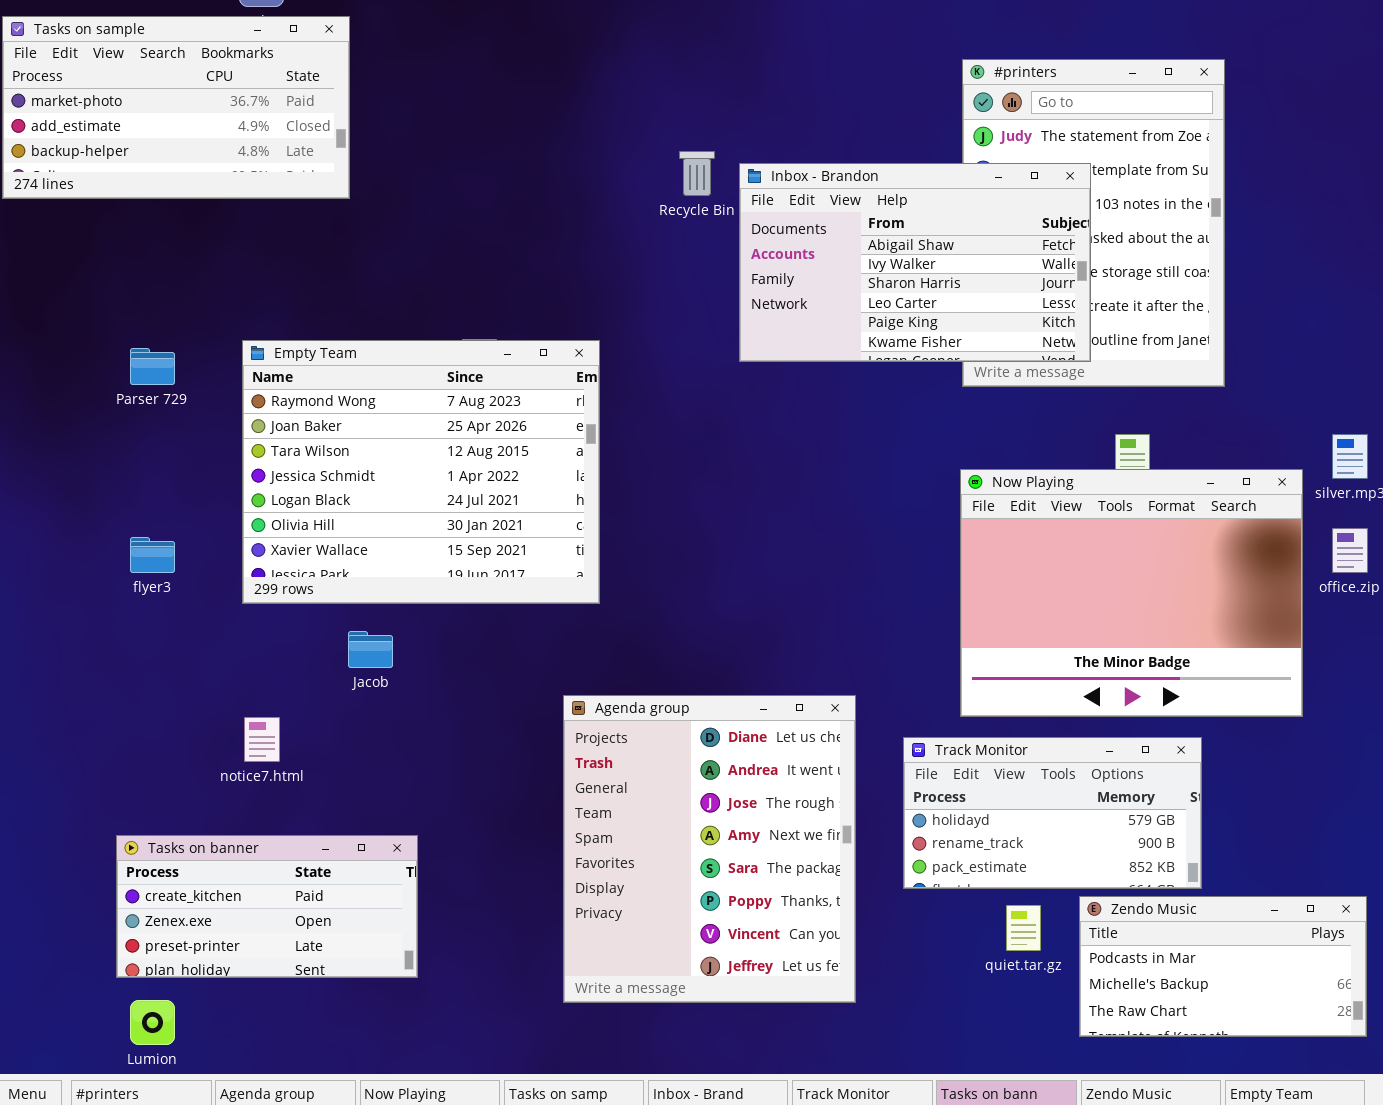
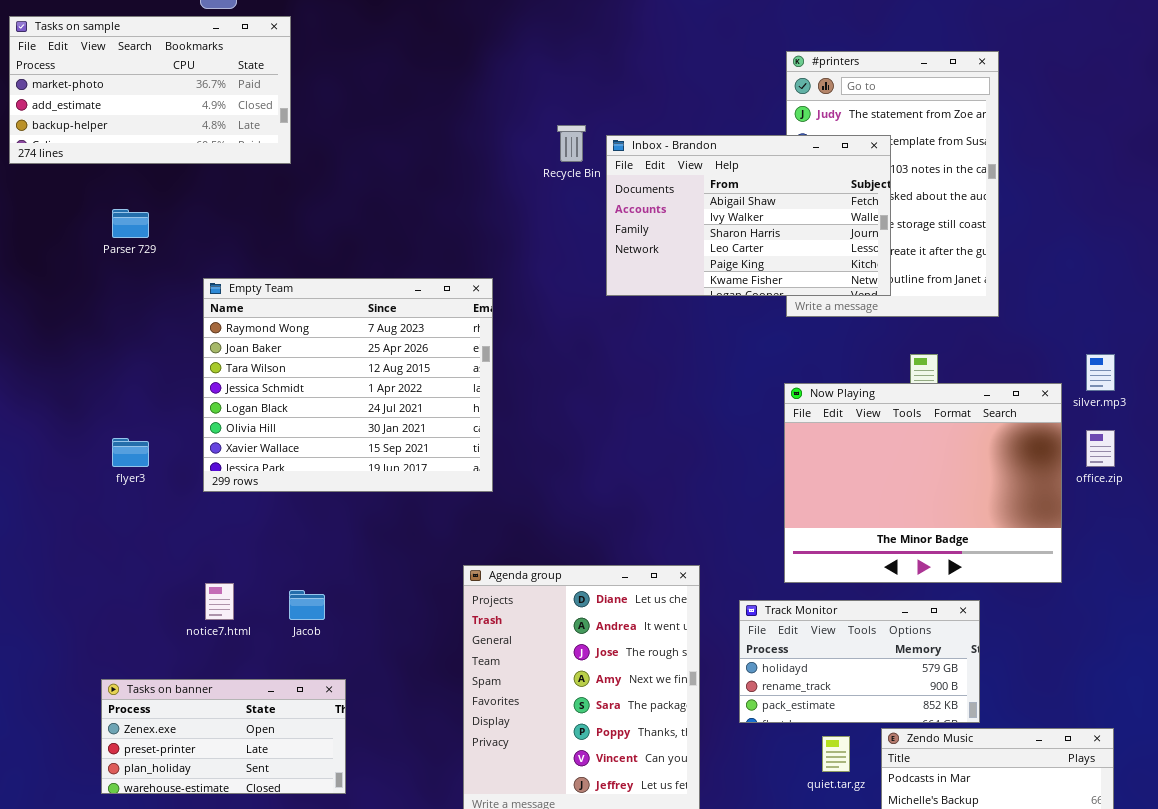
Parser 729: [130,348,175,385] -> [112,209,149,238], moved
Jacob: [348,631,393,668] -> [289,590,325,620], moved
Tasks on banner: [116,835,418,978] -> [101,679,346,794], scrolled down 1 row

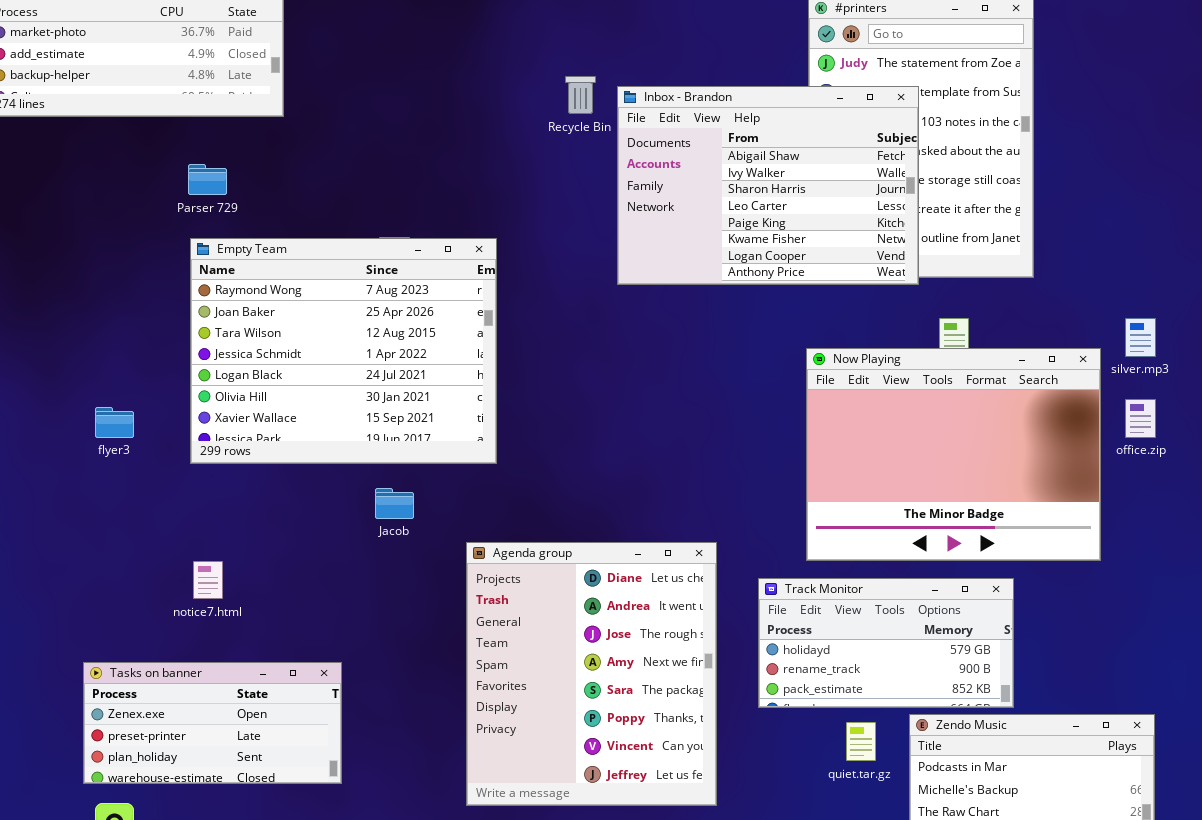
Inbox - Brandon: [606,135,891,296] -> [617,86,919,285], resized
Parser 729: [112,209,149,238] -> [188,164,227,195], moved
Jacob: [289,590,325,620] -> [375,488,414,519], moved

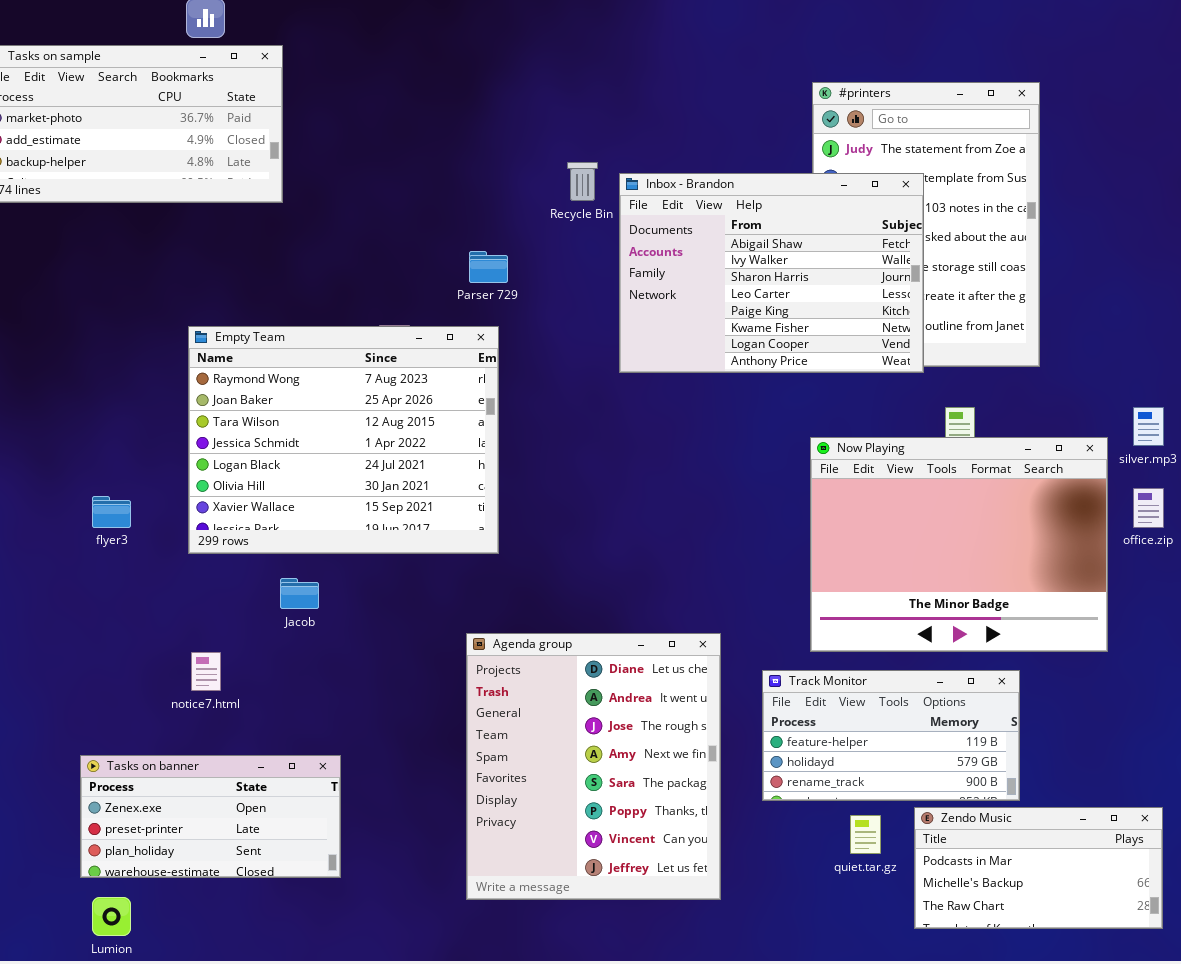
Parser 729: [188,164,227,195] -> [469,251,508,283], moved
Jacob: [375,488,414,519] -> [280,578,319,609], moved
Track Monitor: [758,578,1014,708] -> [762,670,1020,801], scrolled up 1 row

